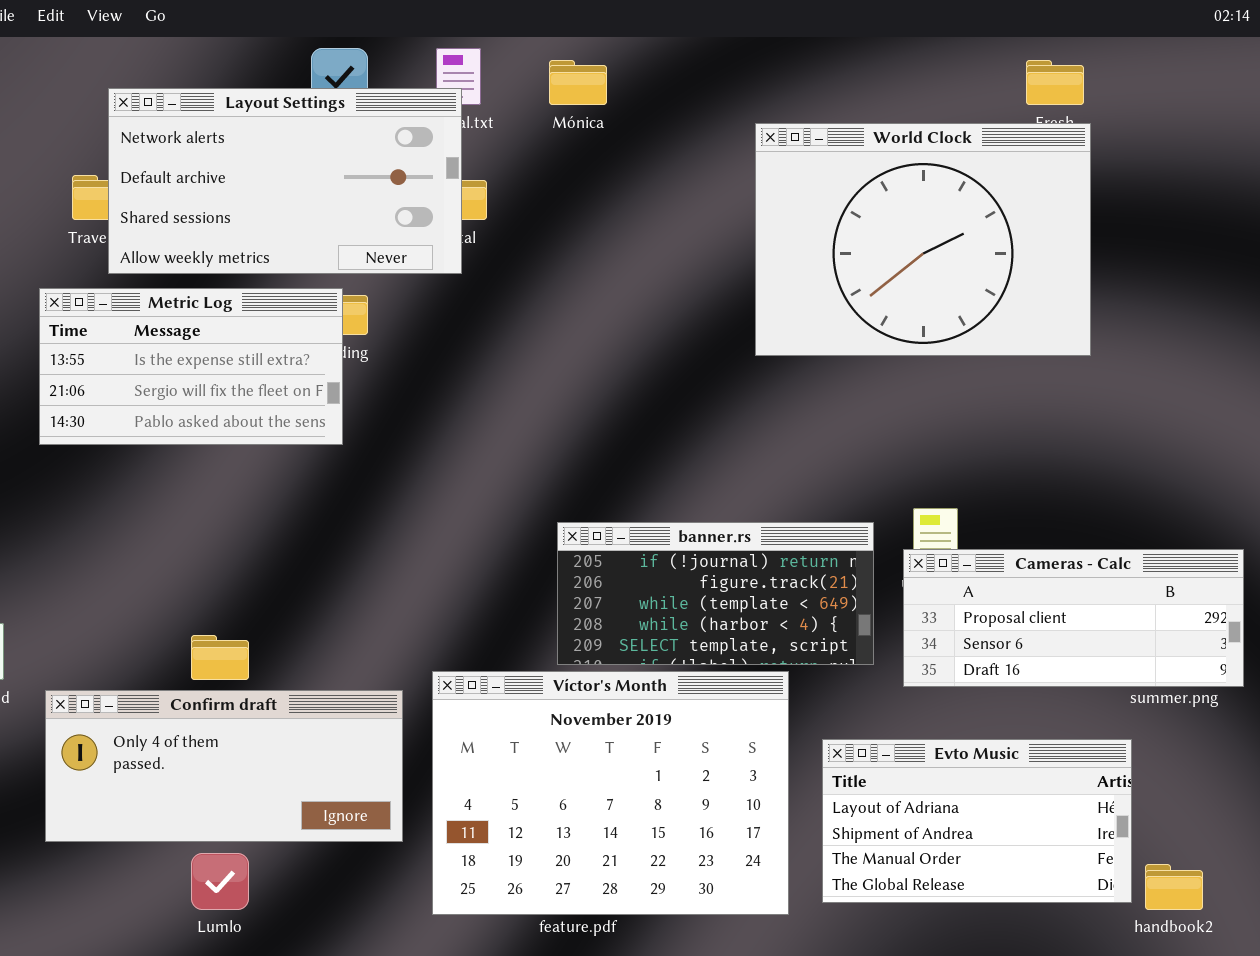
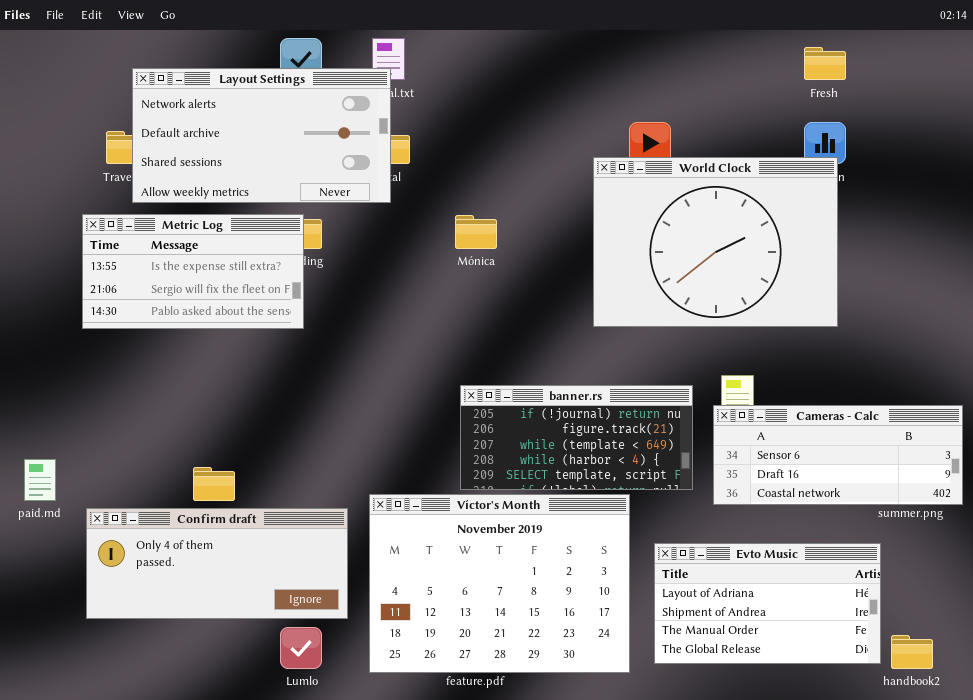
Mónica: [549,60,607,105] -> [455,215,497,249], moved
World Clock: [755,123,1091,356] -> [593,157,838,327], moved
Cameras - Calc: [903,549,1244,687] -> [713,405,963,505], scrolled down 1 row
Lumlo: [191,853,249,910] -> [280,627,322,669], moved

